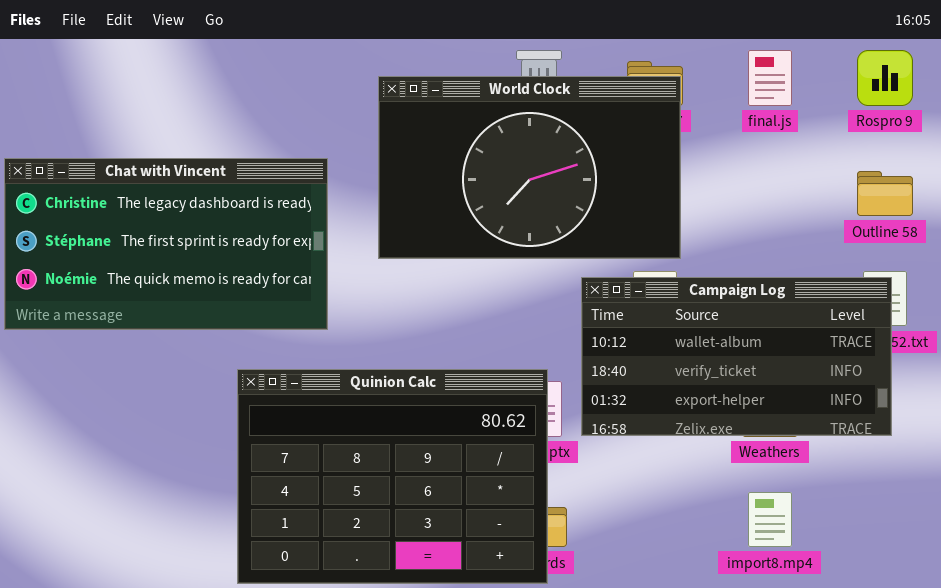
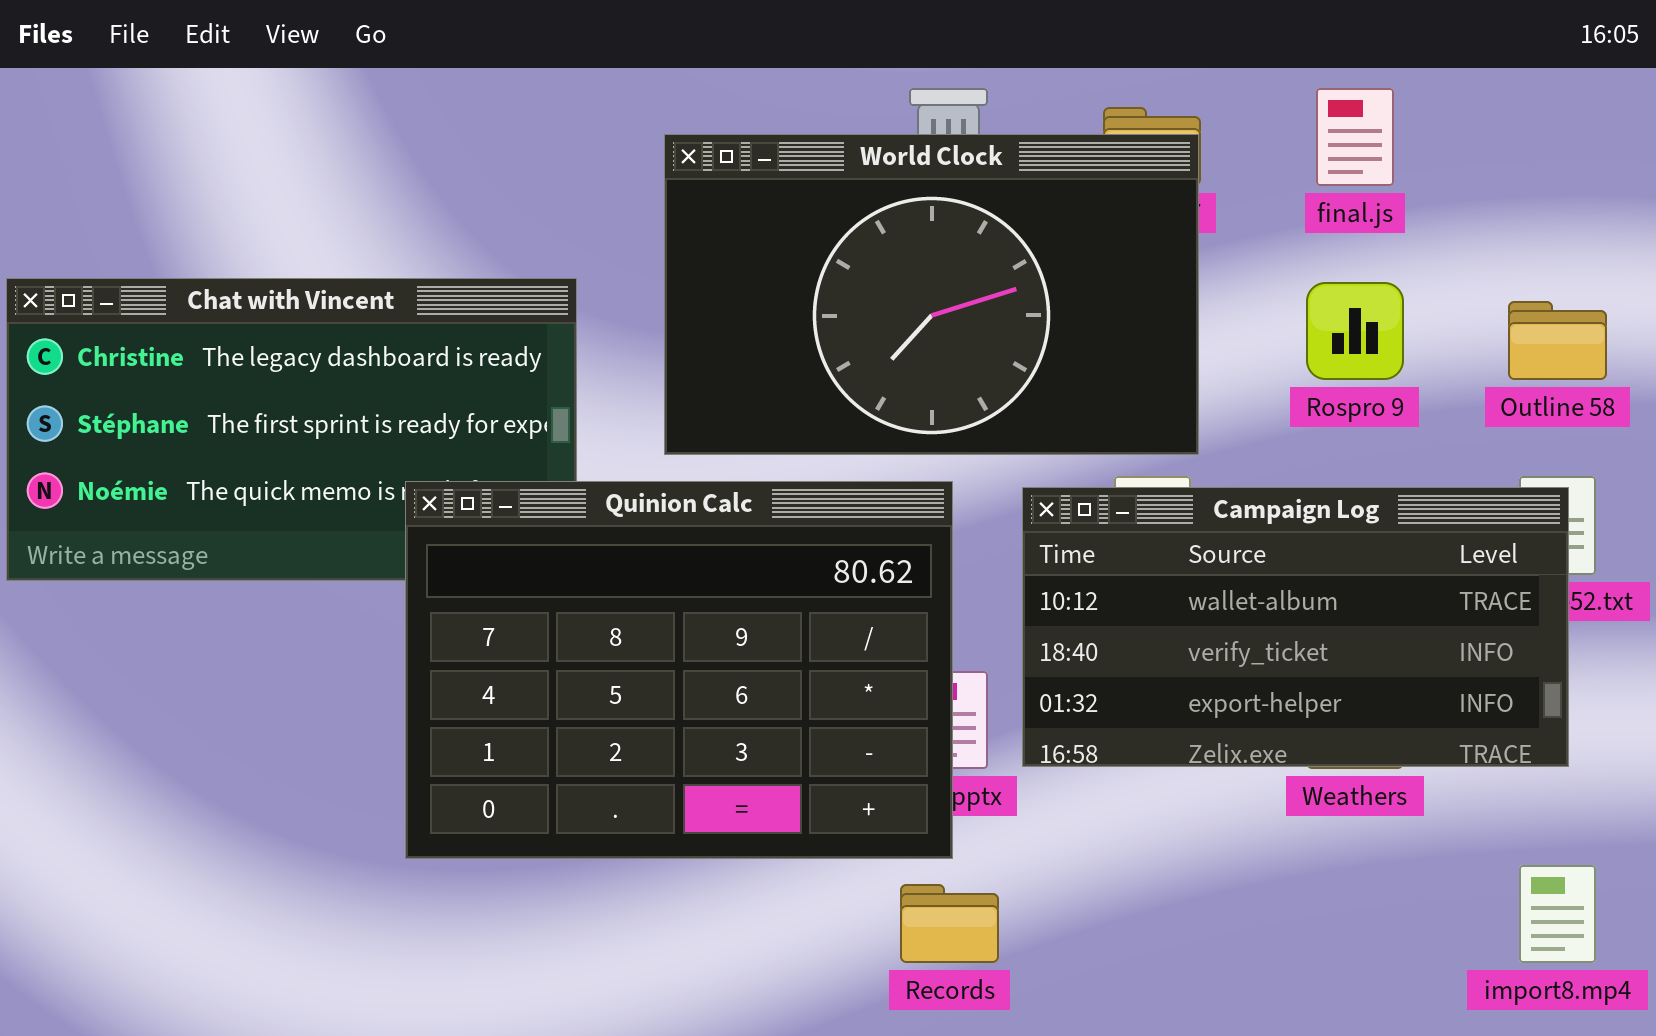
Rospro 9: [857,50,913,106] -> [1306,282,1404,380], moved
Quinion Calc: [237,369,548,584] -> [405,481,953,859], moved
import8.mp4: [748,492,792,547] -> [1519,865,1596,963], moved

